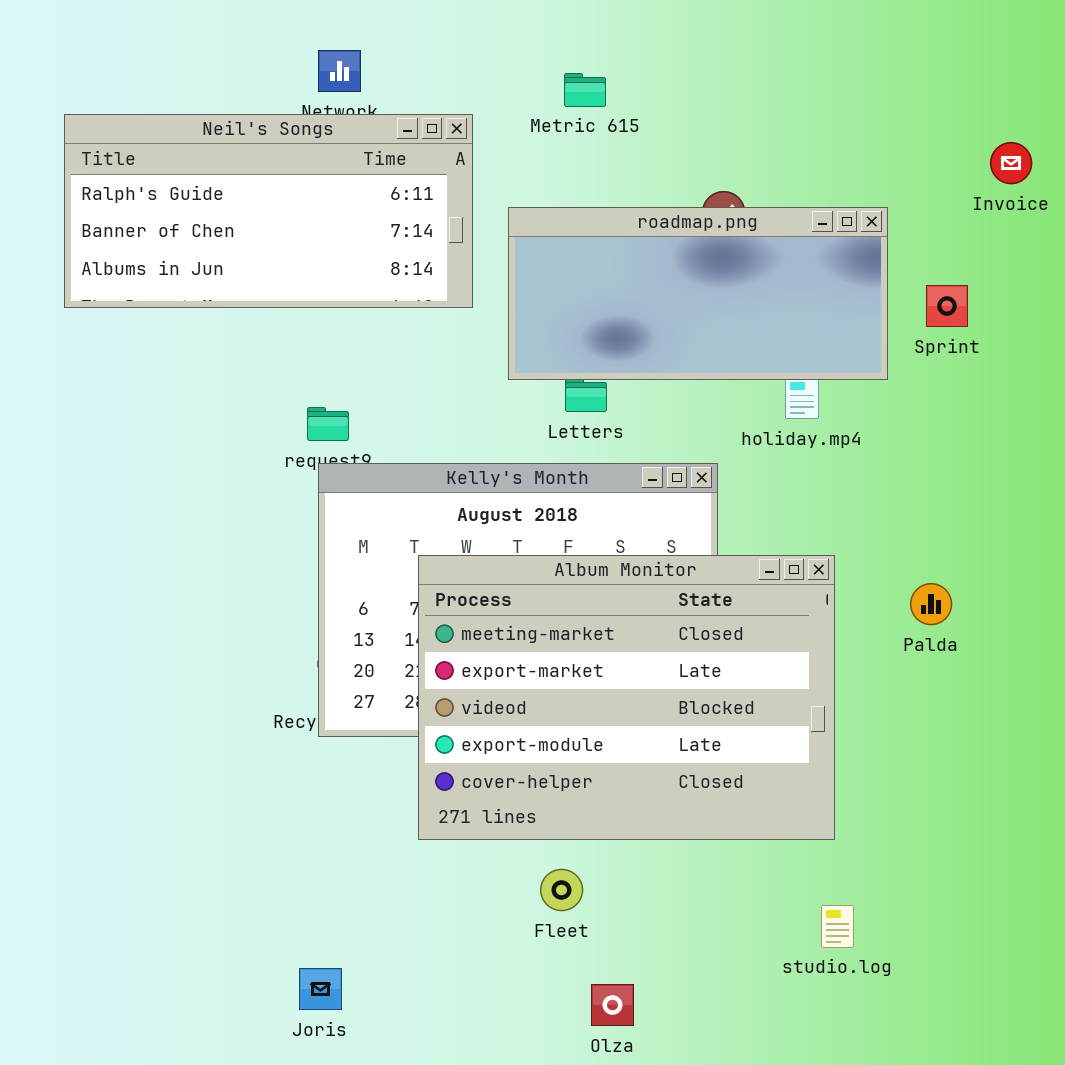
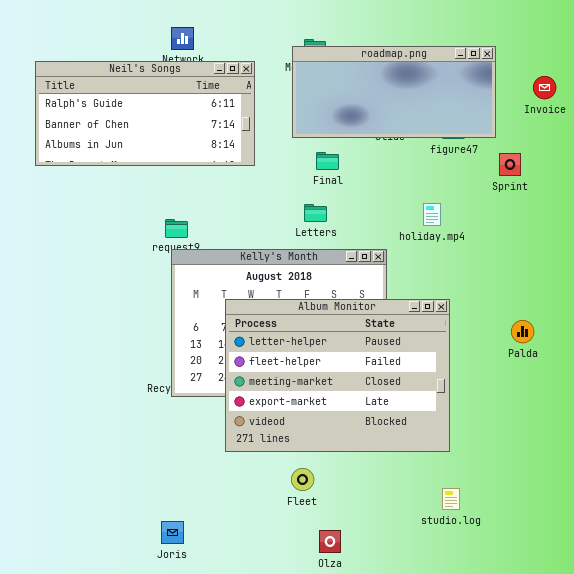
roadmap.png: [508,207,888,380] -> [292,46,496,138], moved
Album Monitor: [418,555,835,840] -> [225,299,450,452], scrolled up 2 rows
Palda: [910,583,952,625] -> [511,320,534,343], moved

